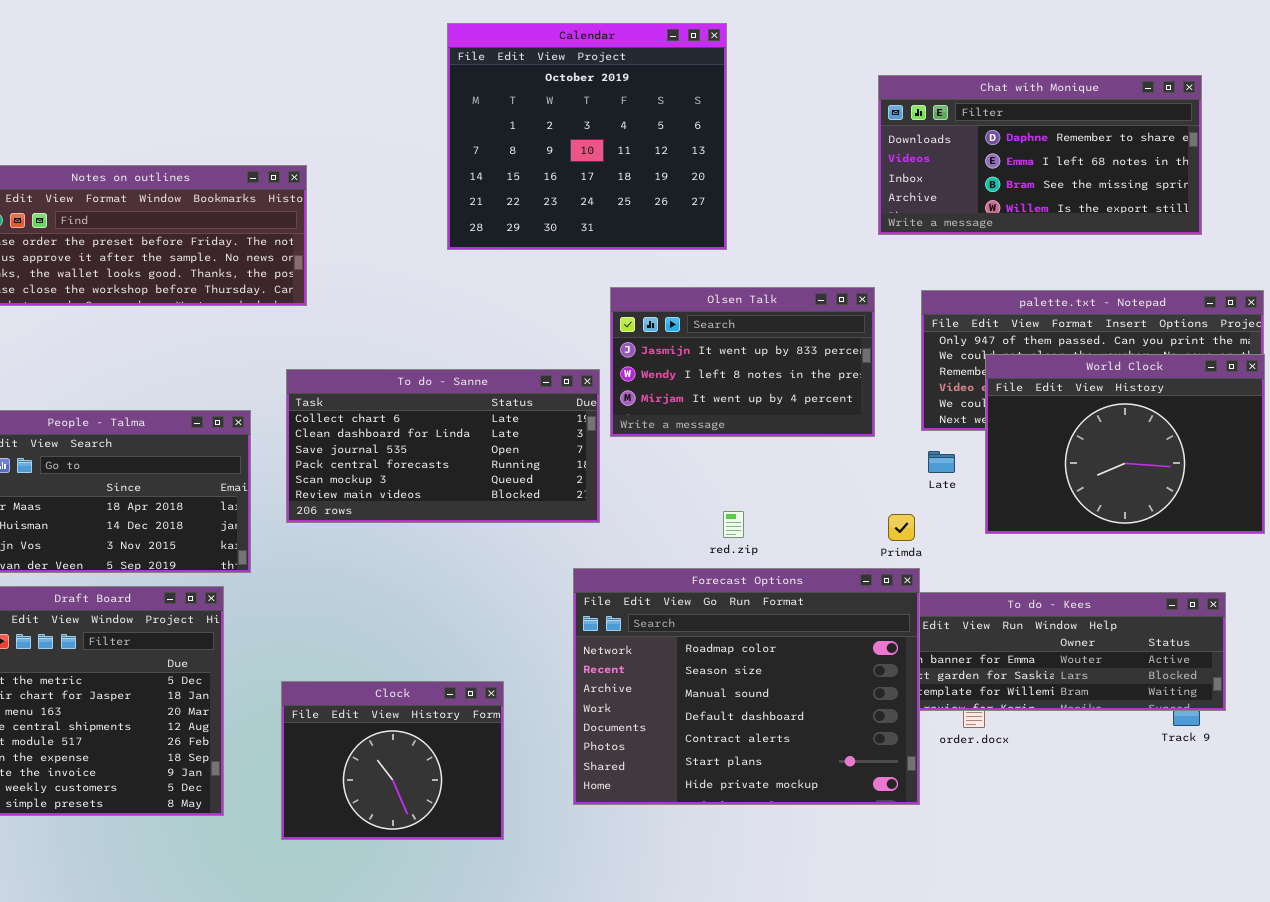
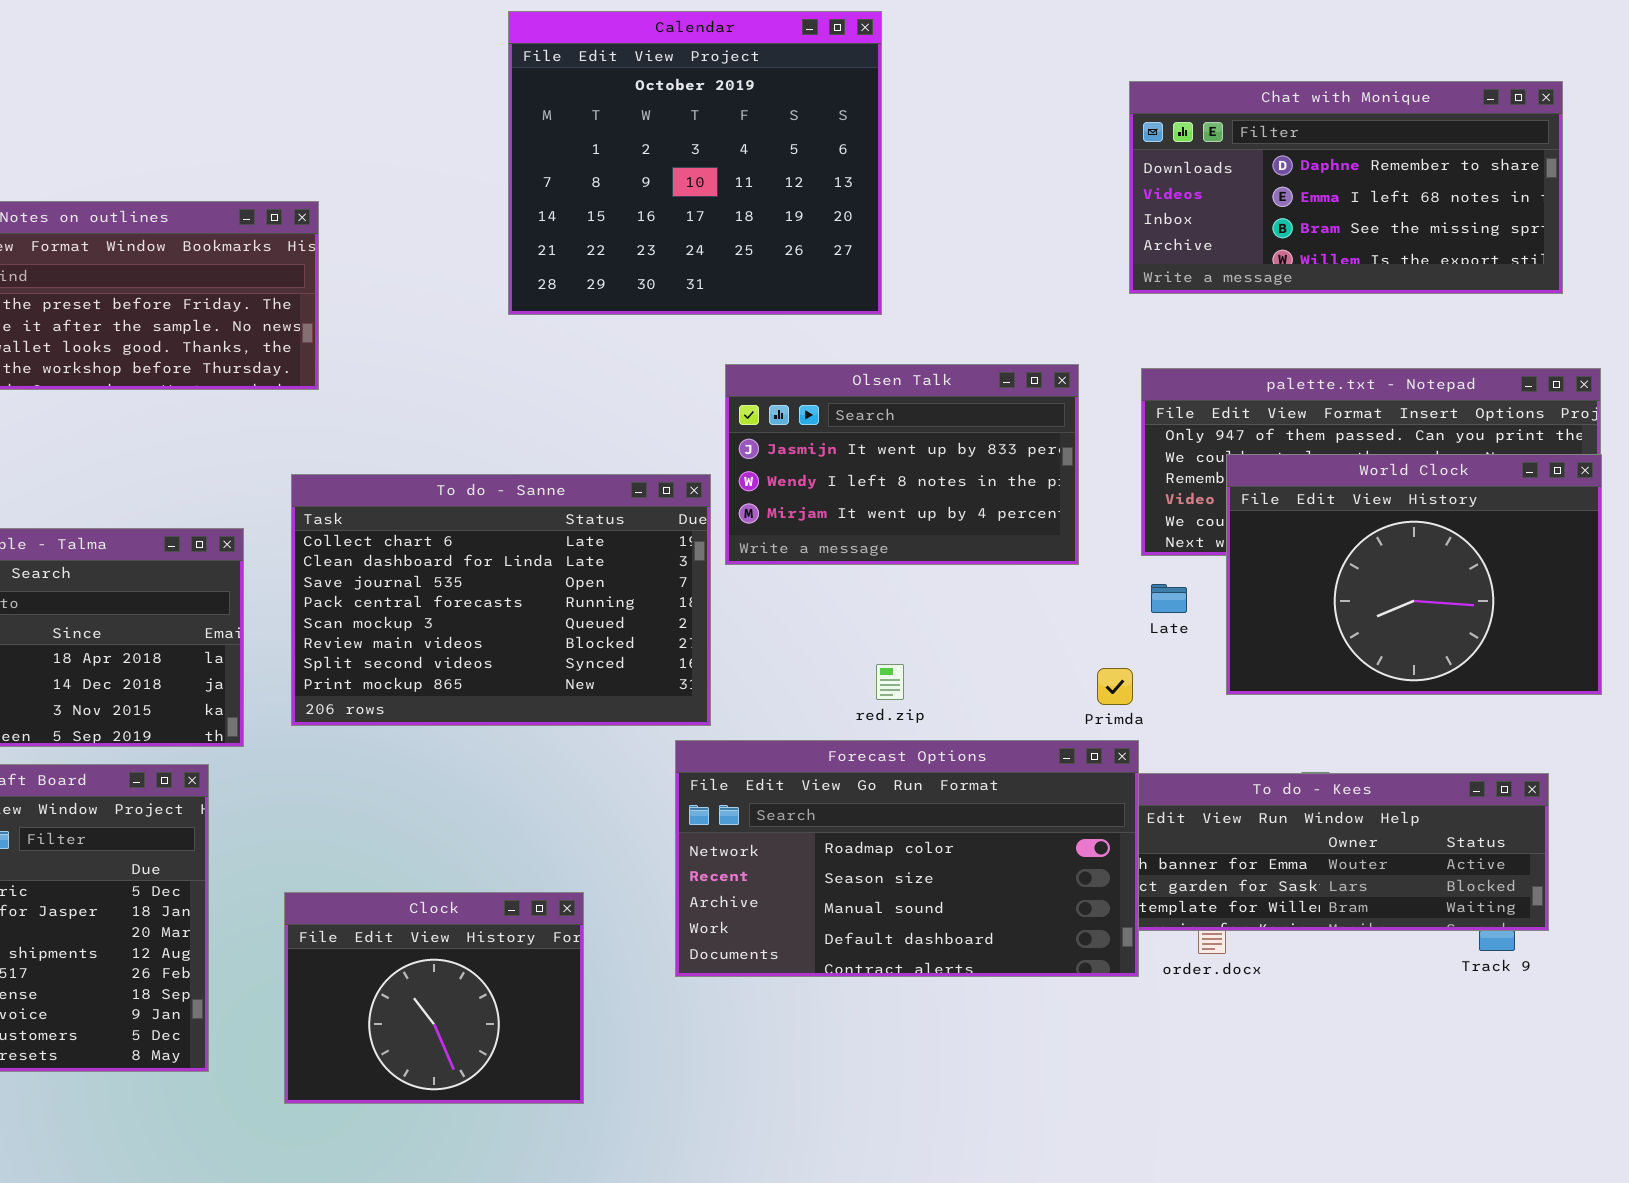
Chat with Monique: [878,75,1202,235] -> [1129,81,1563,294], moved
To do - Sanne: [286,369,600,523] -> [291,474,711,726], resized
Forecast Options: [573,568,920,805] -> [675,740,1139,977], resized

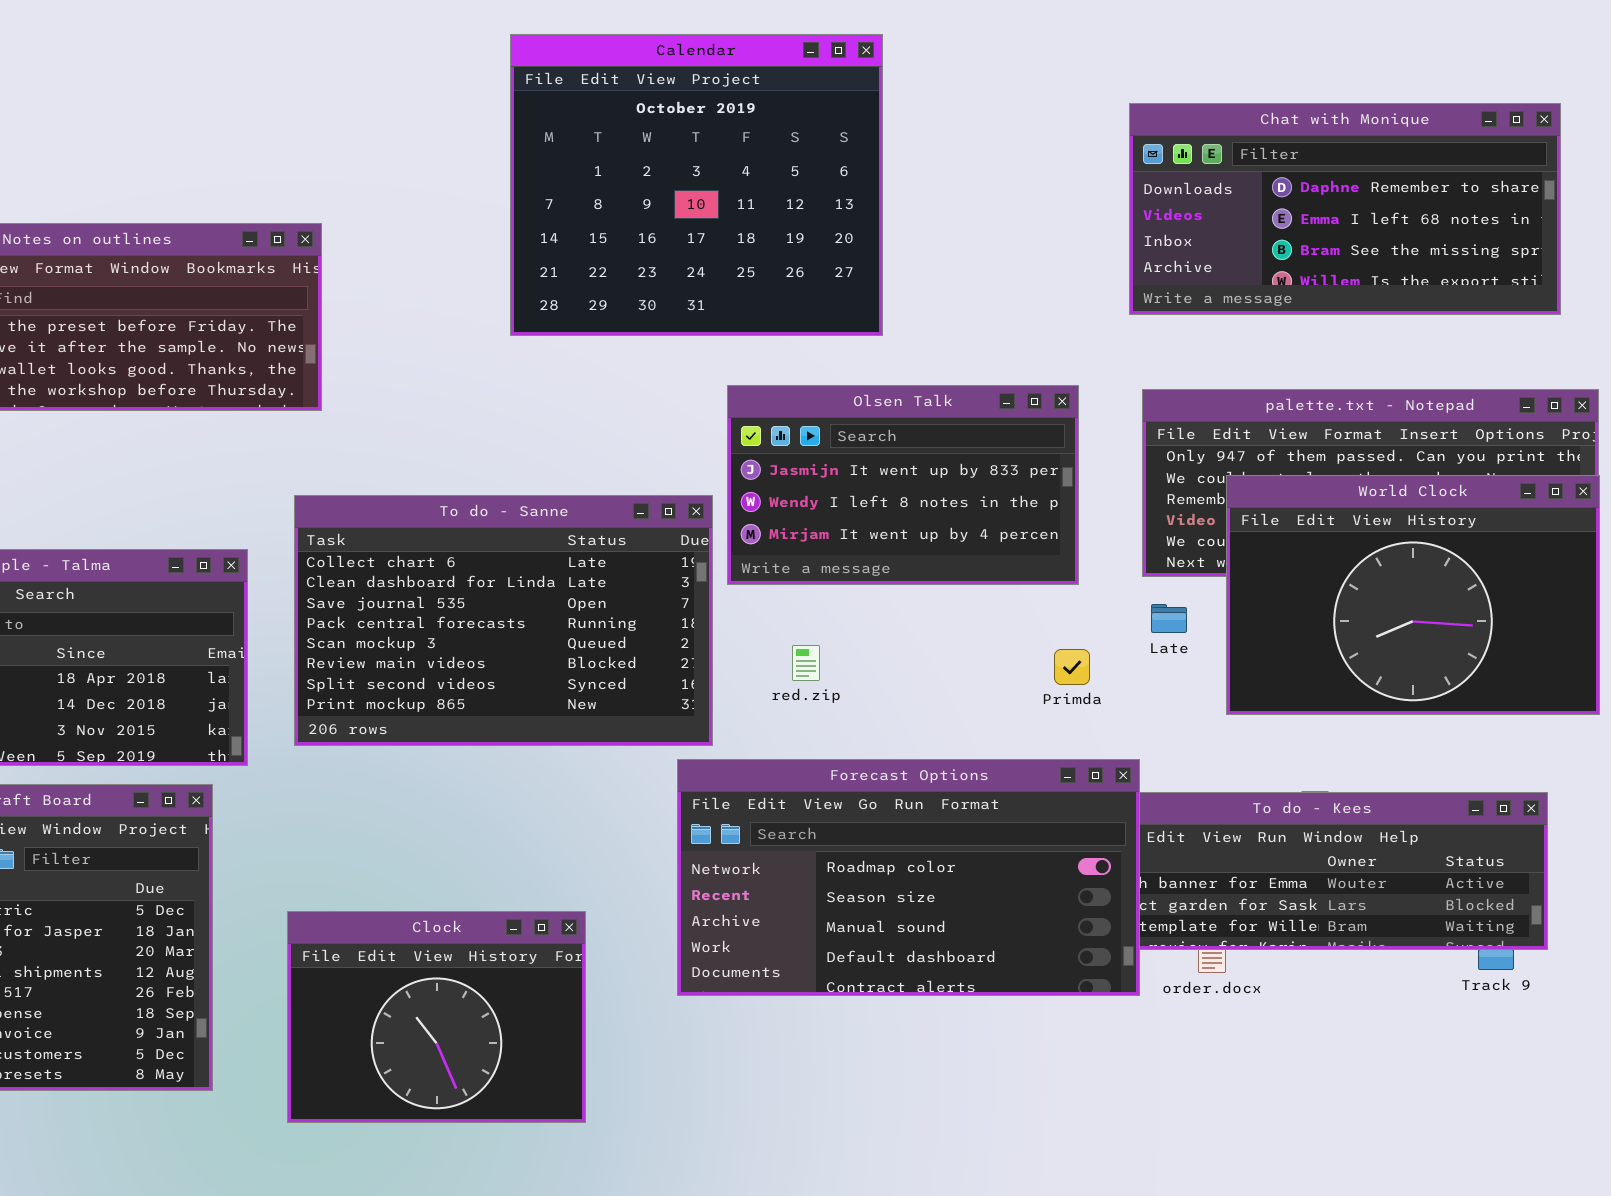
red.zip: [876,664,904,700] -> [792,645,820,681], moved
Primda: [1097,668,1133,705] -> [1054,649,1090,685], moved

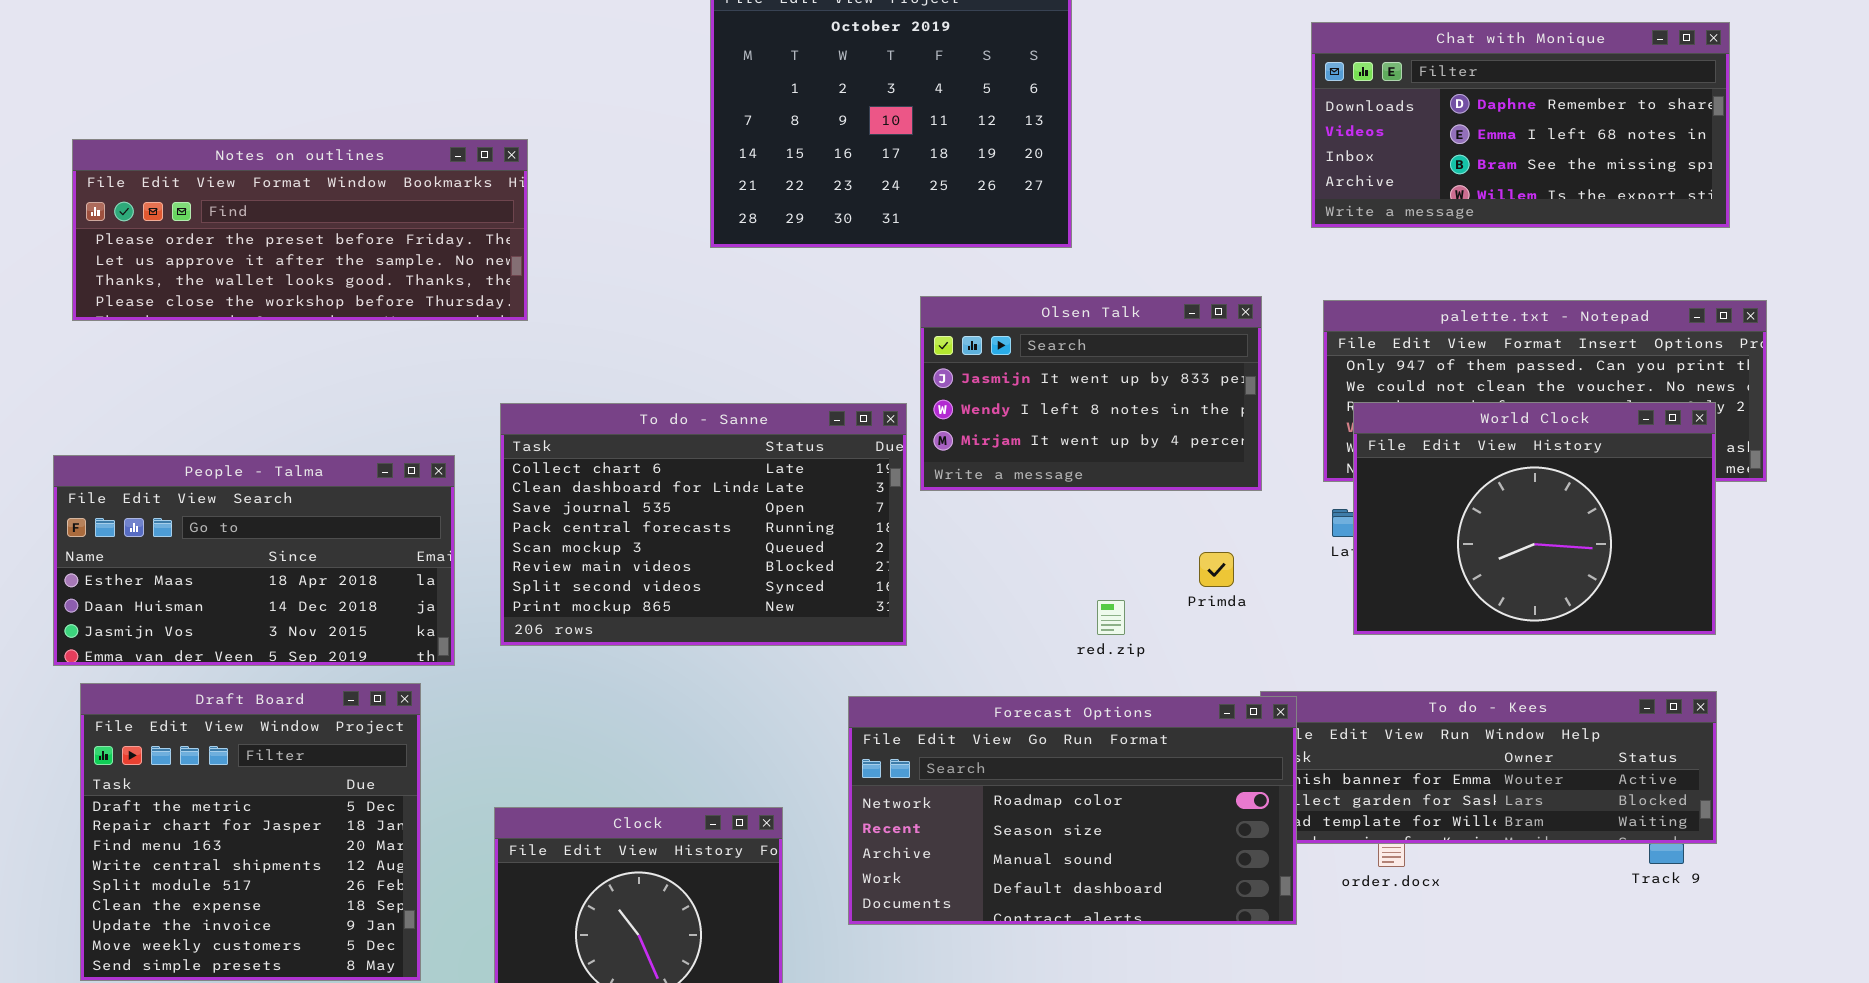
World Clock: [1226,475,1600,715] -> [1353,402,1716,635], moved
red.zip: [792,645,820,681] -> [1097,600,1125,635], moved
Primda: [1054,649,1090,685] -> [1199,552,1234,587], moved
Forecast Options: [677,759,1140,996] -> [848,696,1297,925], moved

